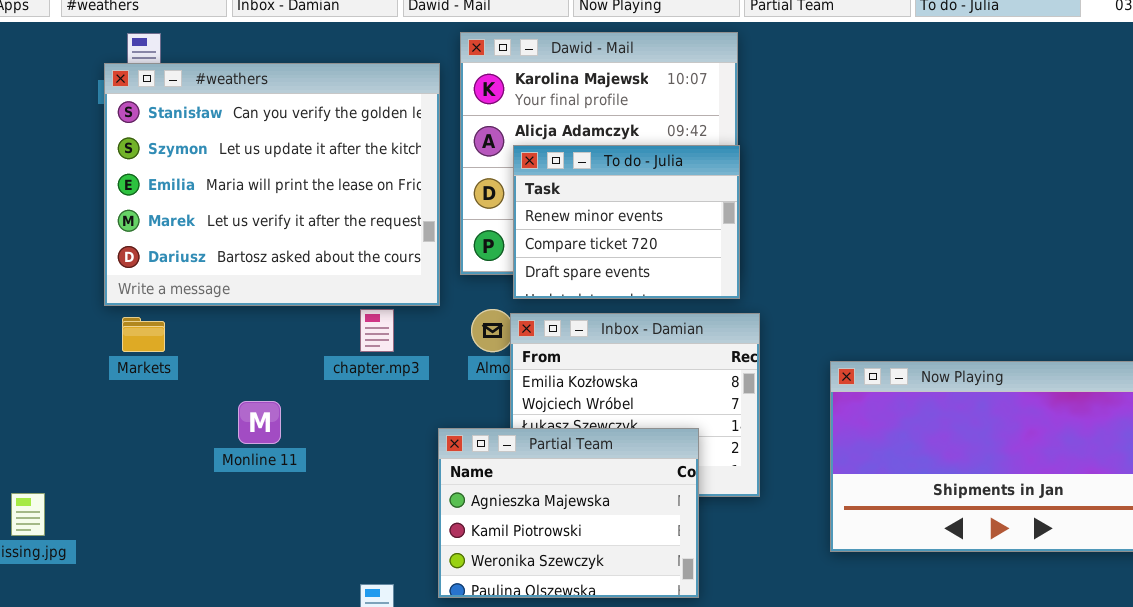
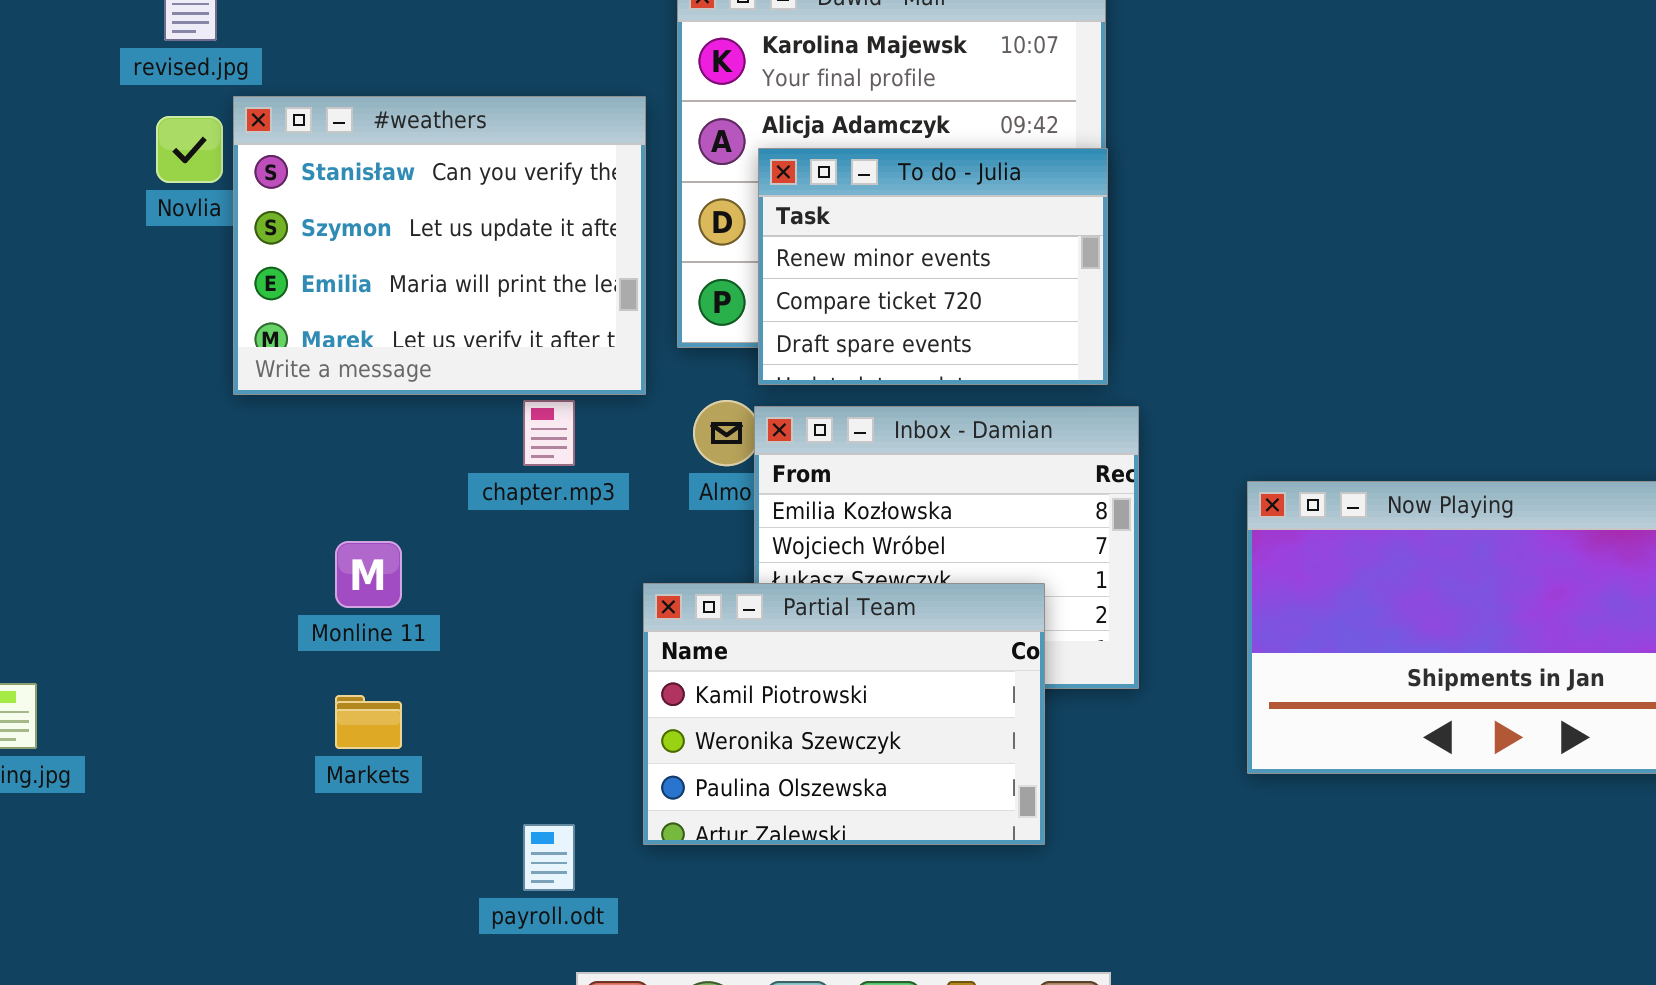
#weathers: [104,63,440,306] -> [233,96,646,395], resized
Markets: [122,317,165,352] -> [335,695,402,749], moved
Partial Team: [438,428,699,598] -> [643,583,1045,845], scrolled down 1 row

